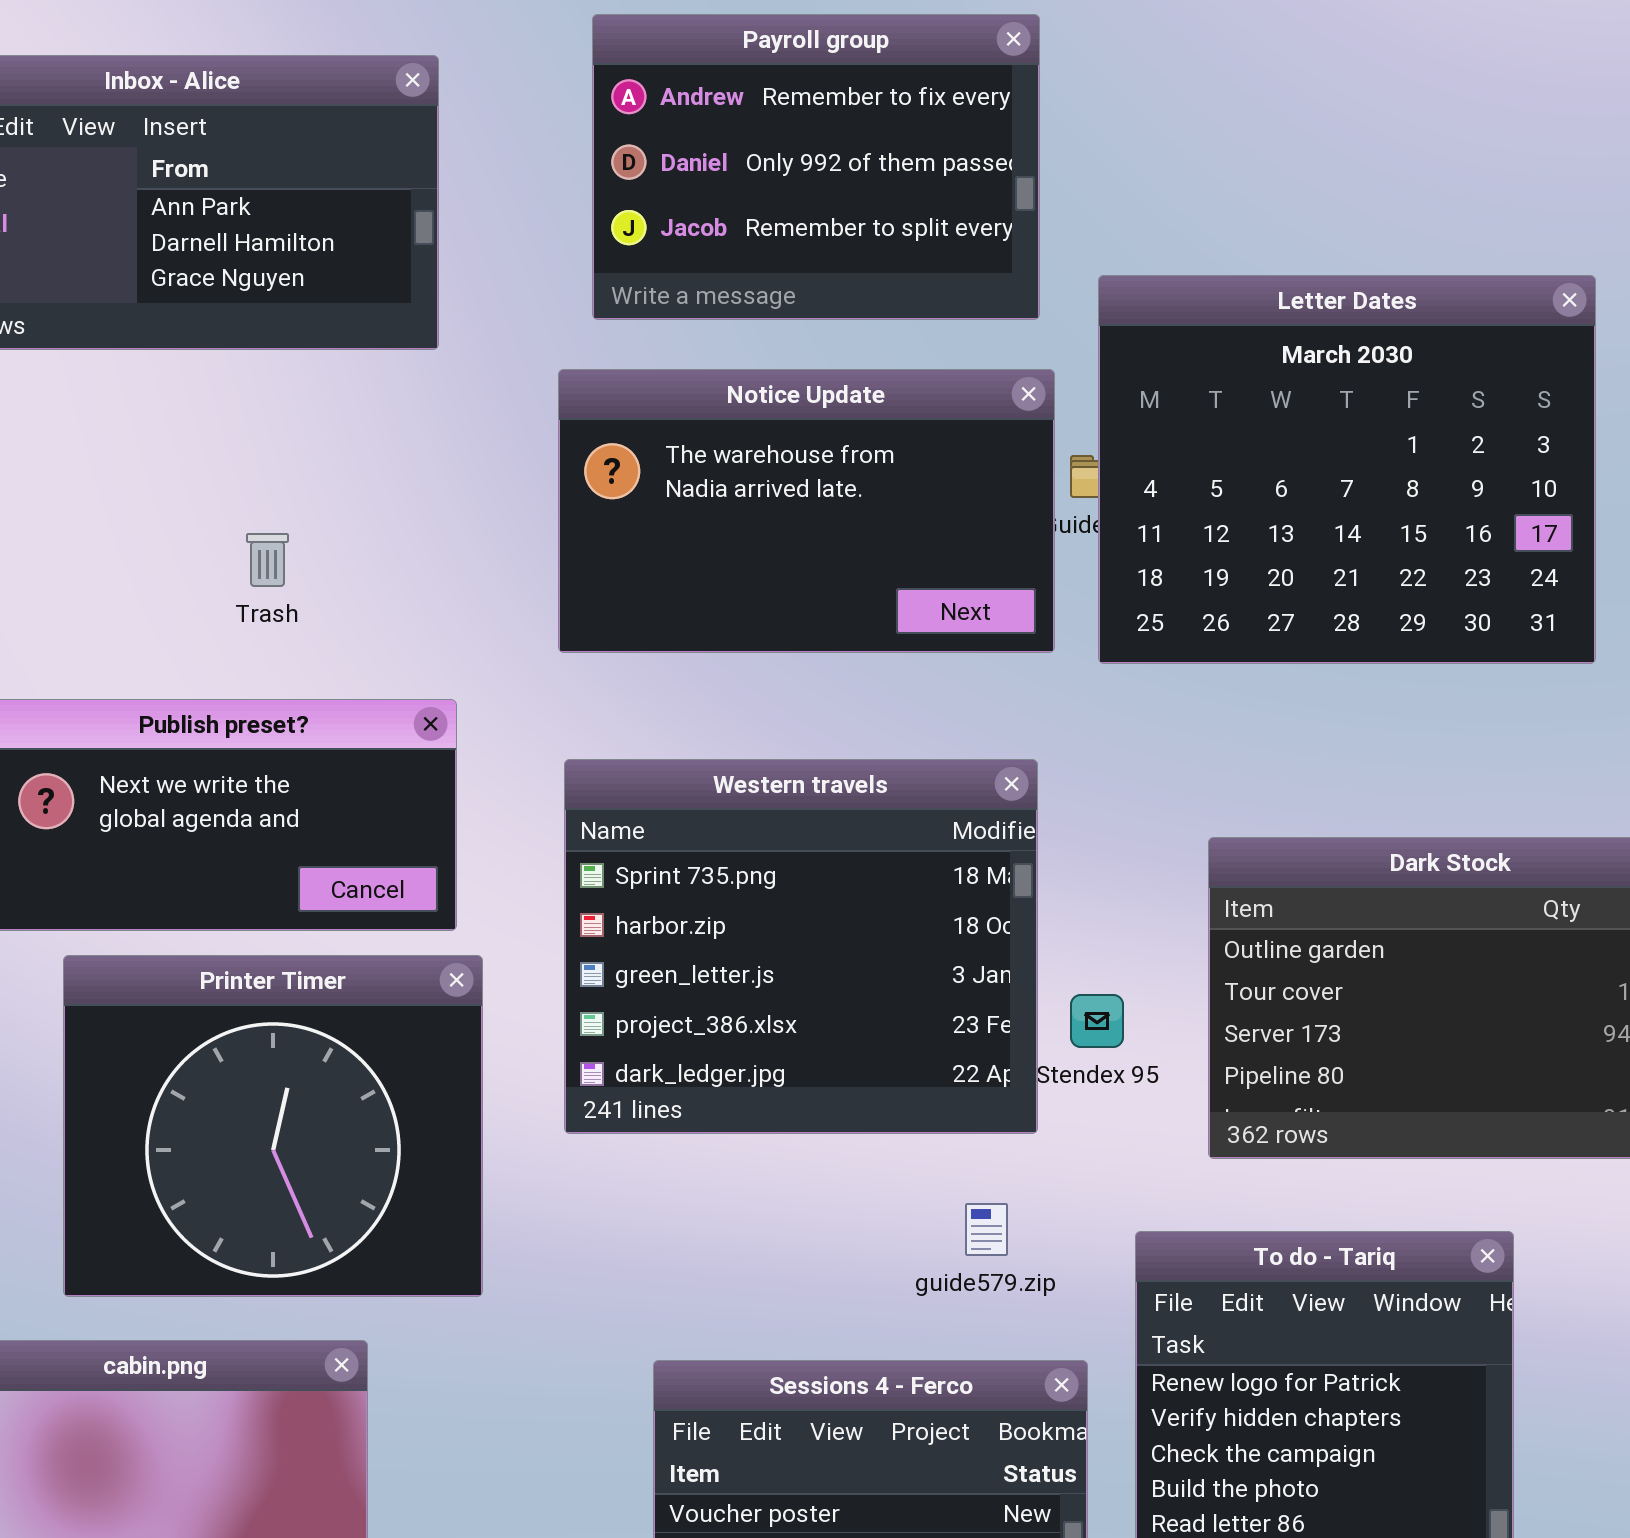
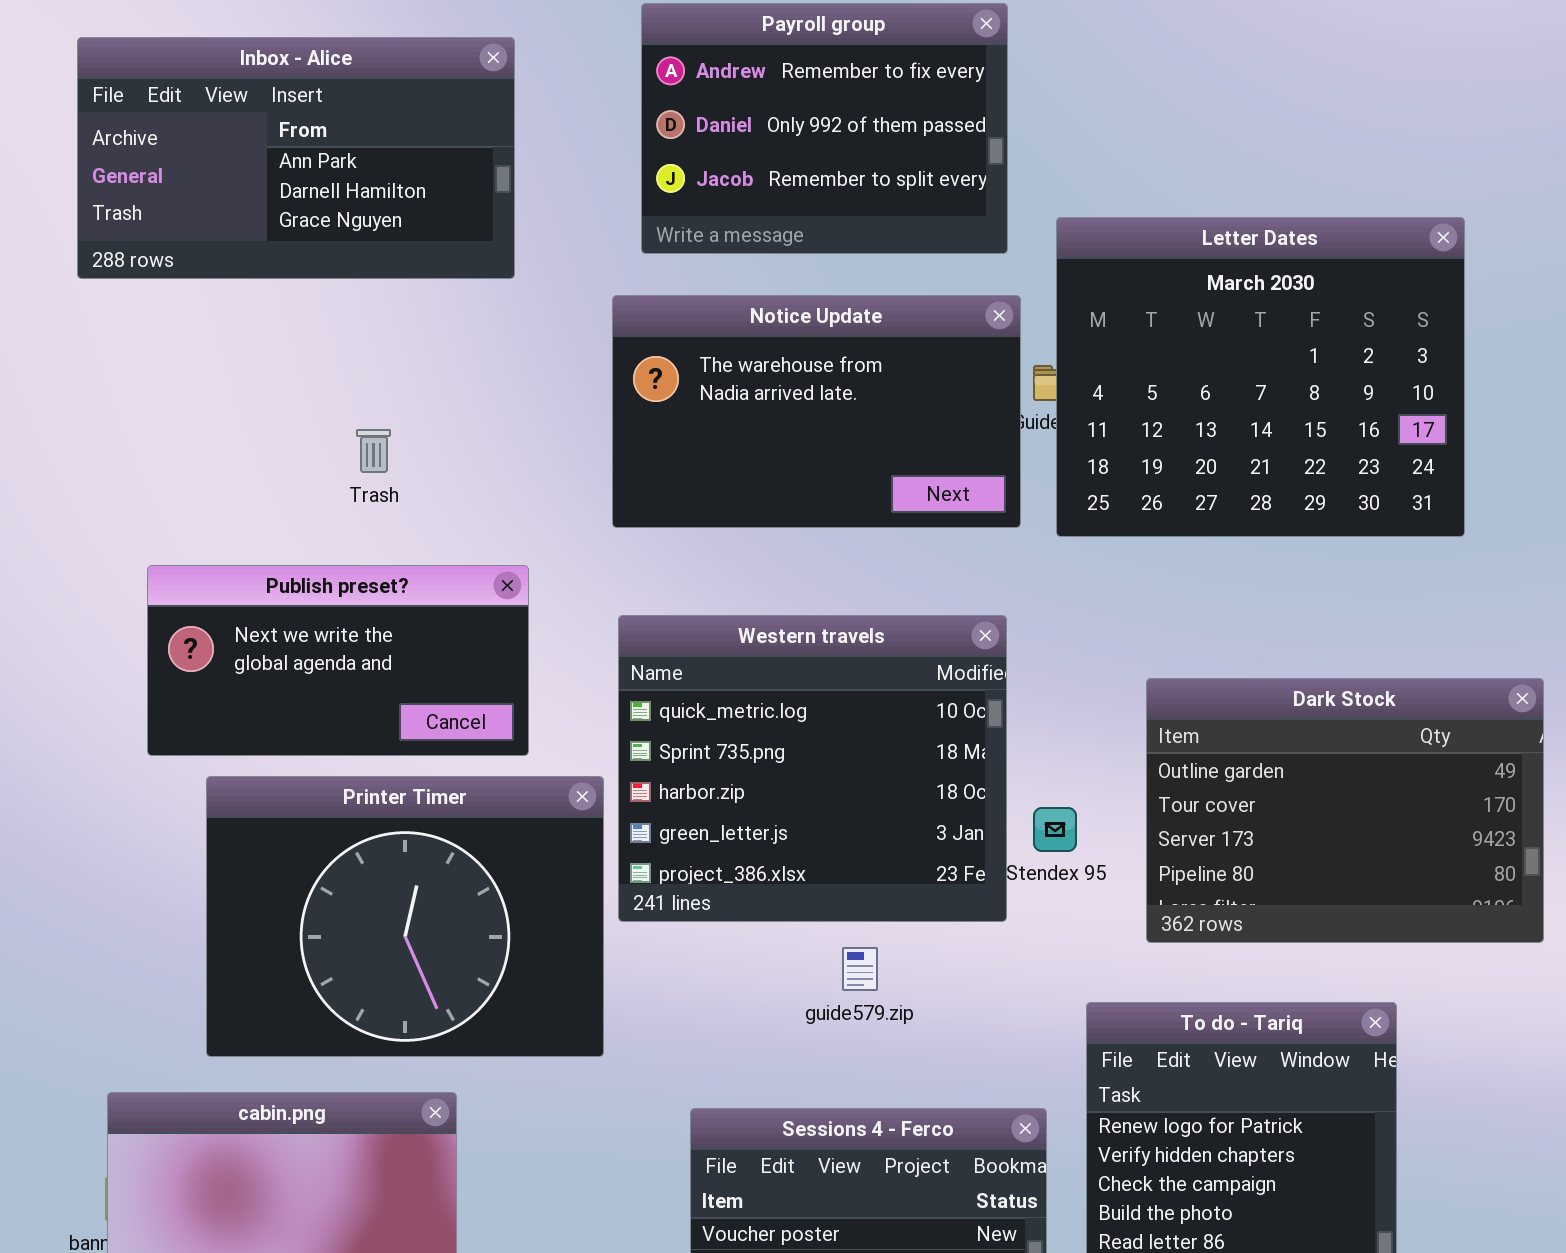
Western travels: [564,759,1038,1134] -> [618,615,1007,922], scrolled up 1 row
Printer Timer: [63,955,483,1297] -> [206,776,604,1057], resized
guide579.zip: [965,1203,1008,1256] -> [842,947,878,991], moved

